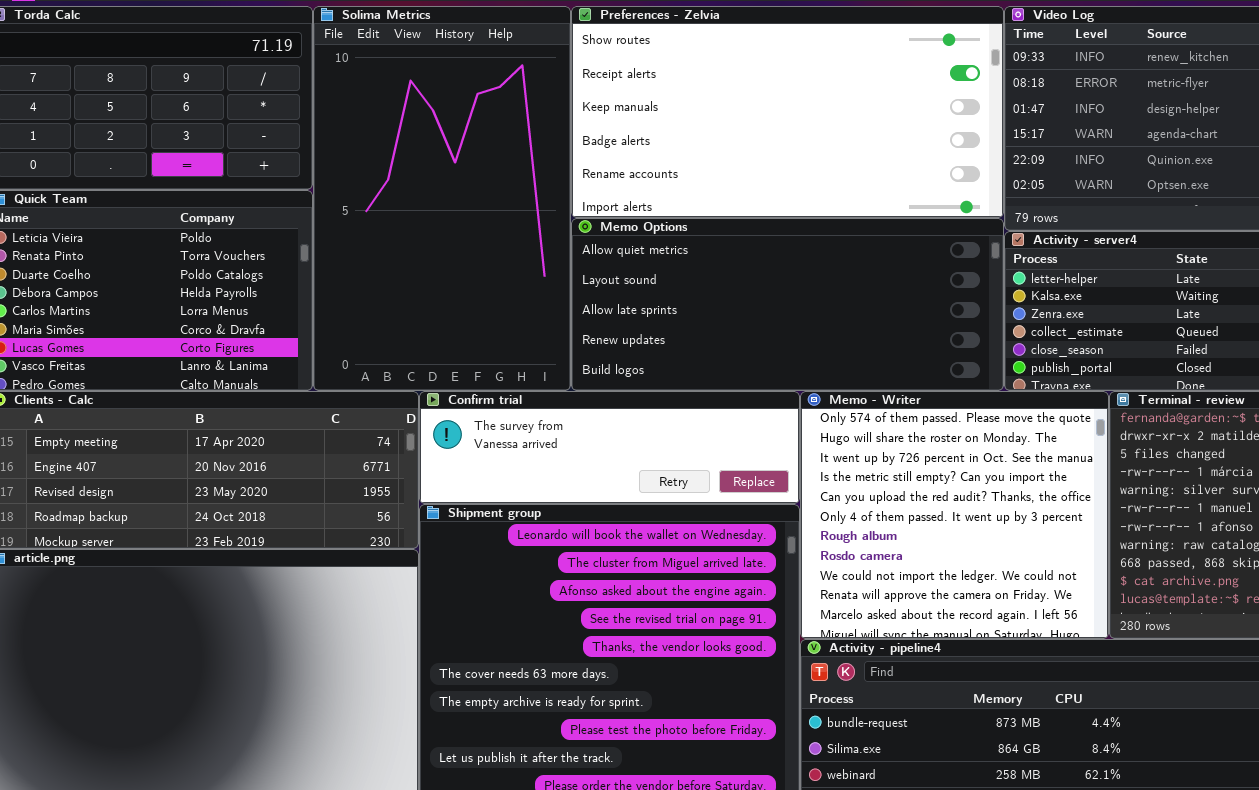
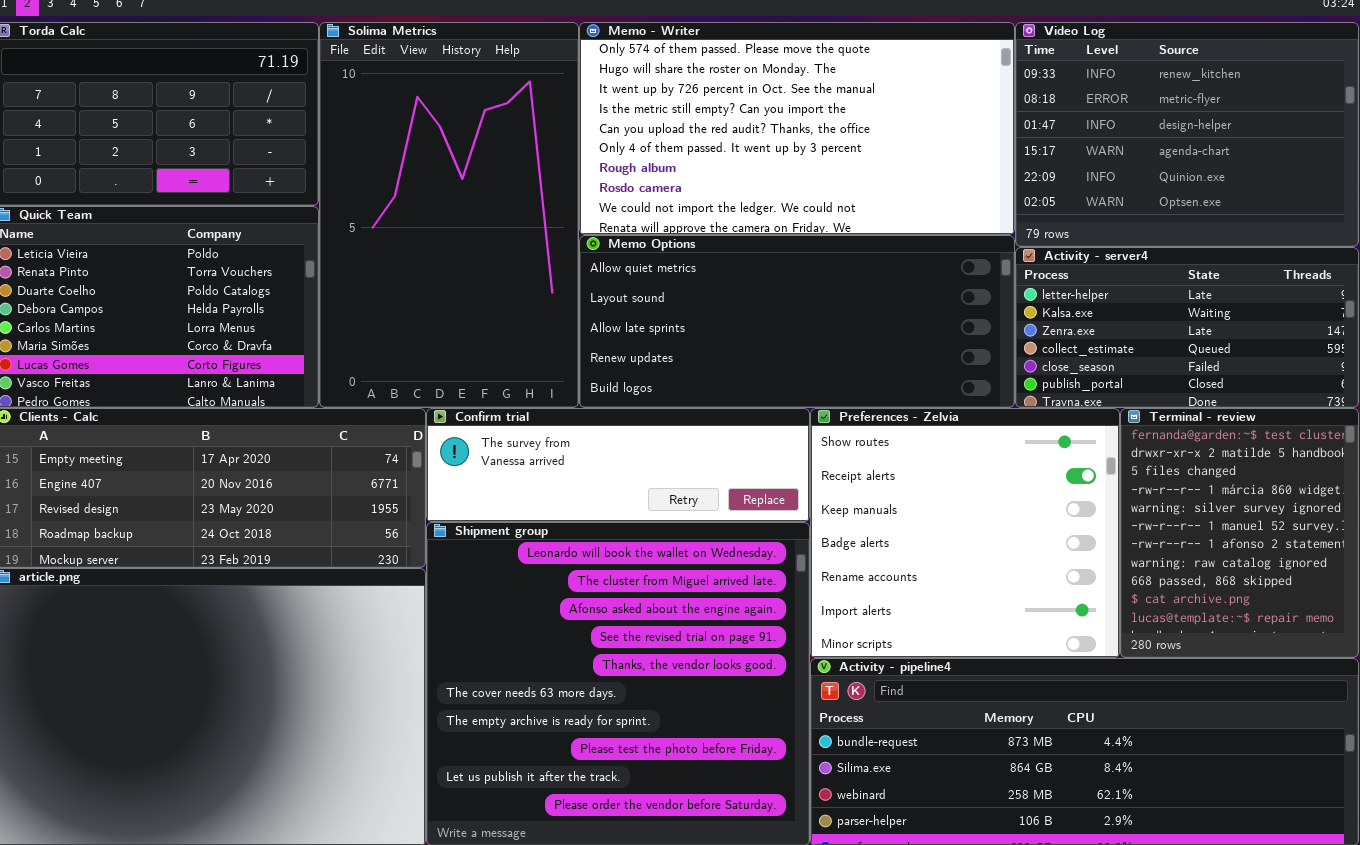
Preferences - Zelvia: [571,6,1004,218] -> [810,408,1120,658], moved, resized
Memo - Writer: [800,391,1109,639] -> [579,22,1015,235], moved, resized

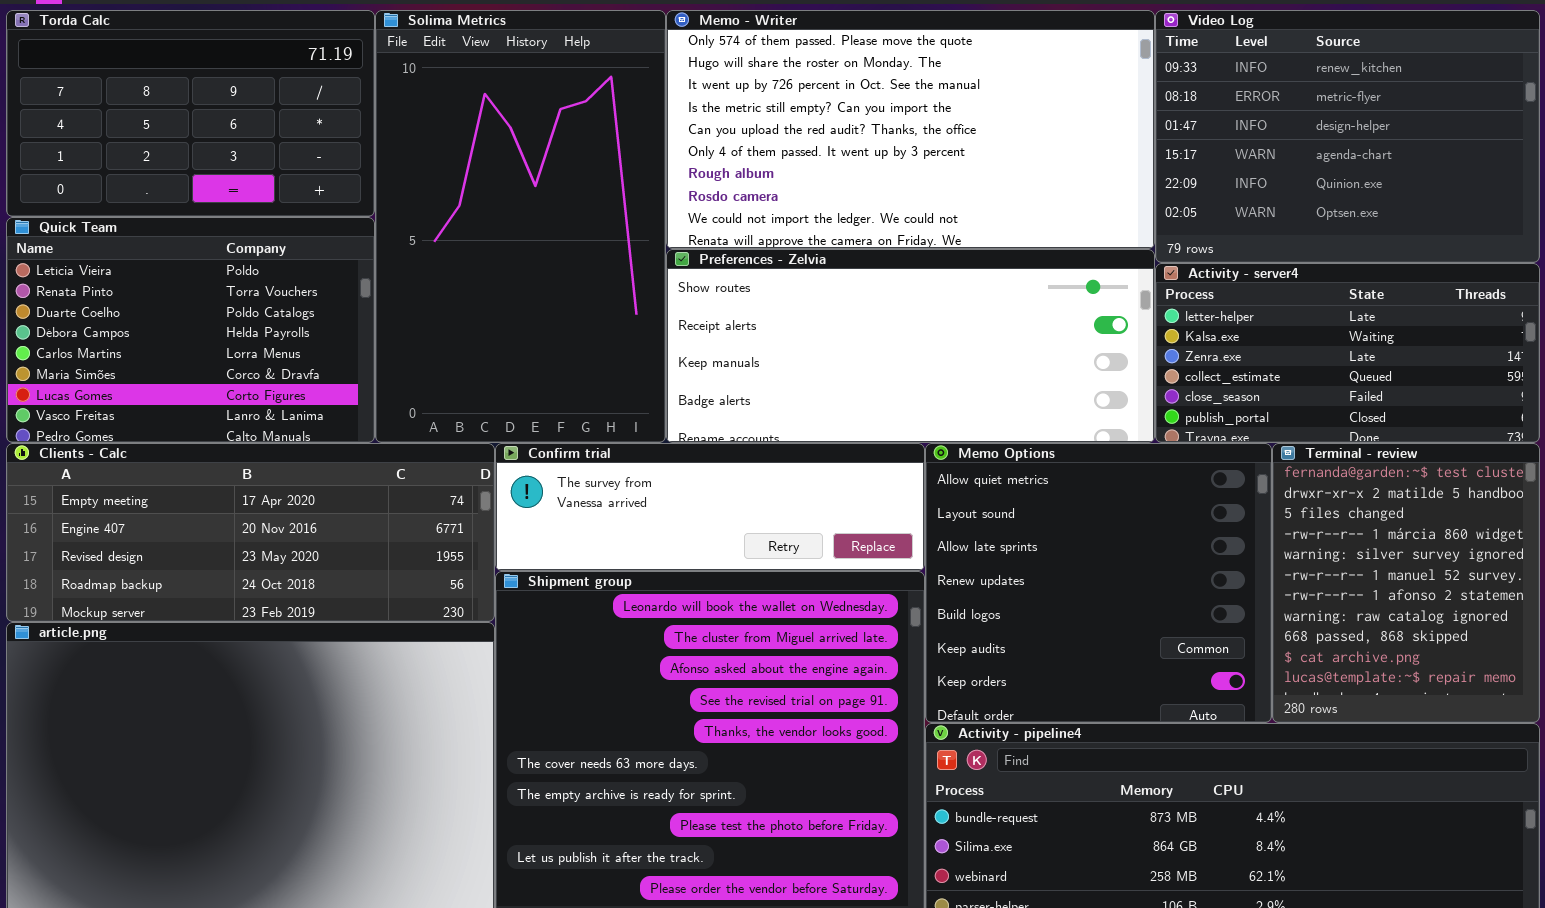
Memo Options: [579,235,1015,408] -> [925,443,1272,723], moved, resized
Preferences - Zelvia: [810,408,1120,658] -> [666,249,1155,443], moved, resized

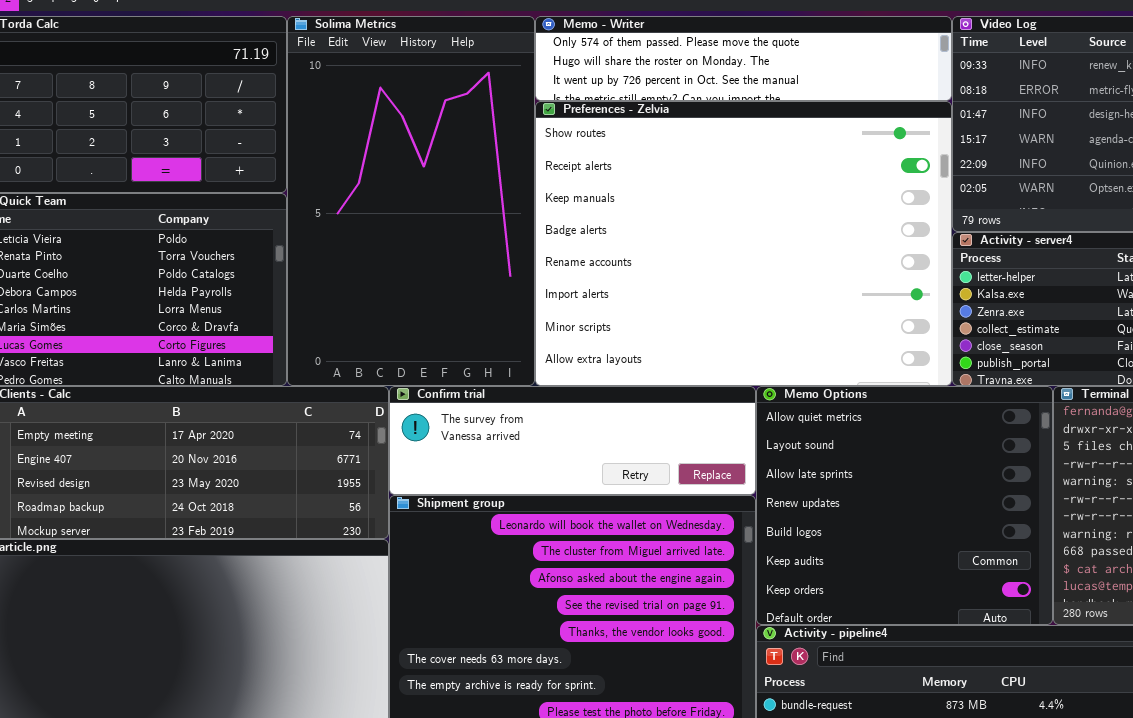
Memo - Writer: [666,10,1155,249] -> [535,16,952,101], resized
Preferences - Zelvia: [666,249,1155,443] -> [535,101,952,386], resized

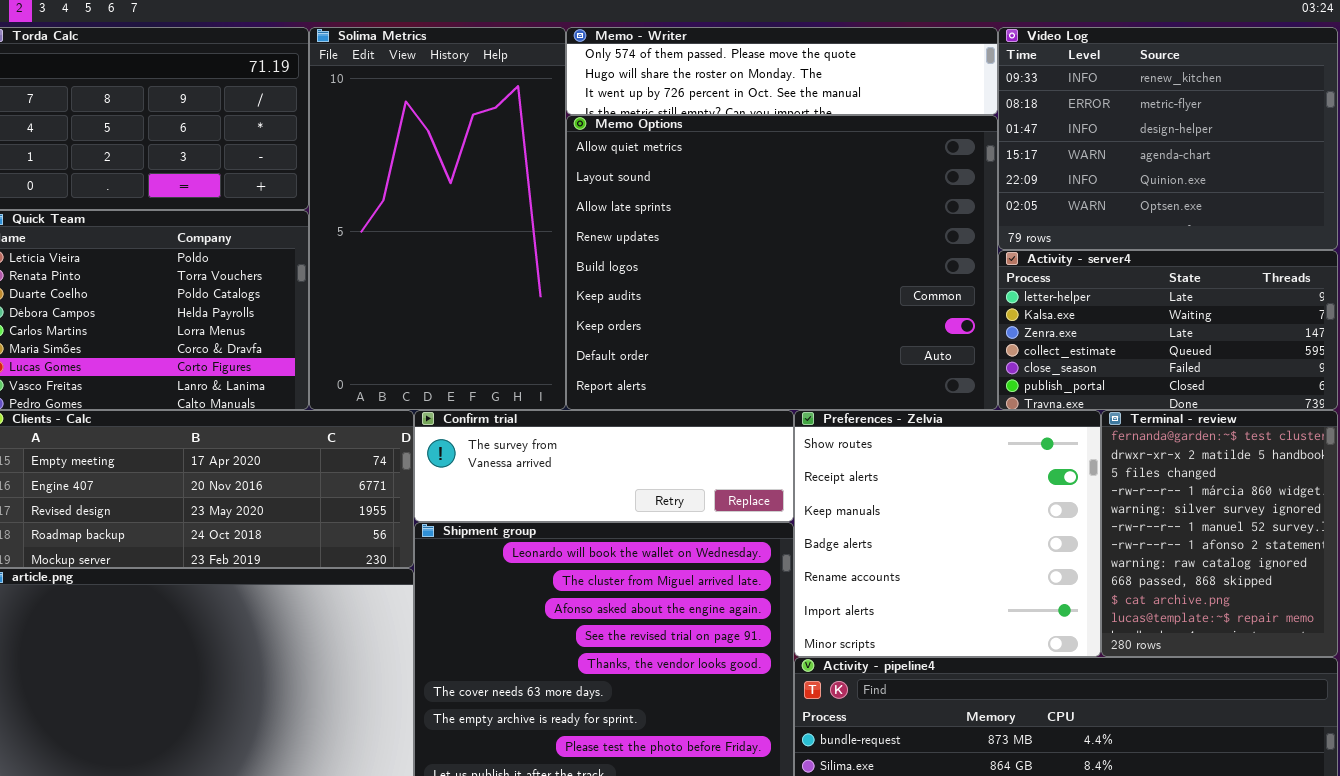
Preferences - Zelvia: [535,101,952,386] -> [794,410,1101,657], moved, resized
Memo Options: [756,386,1053,625] -> [566,115,998,410], moved, resized

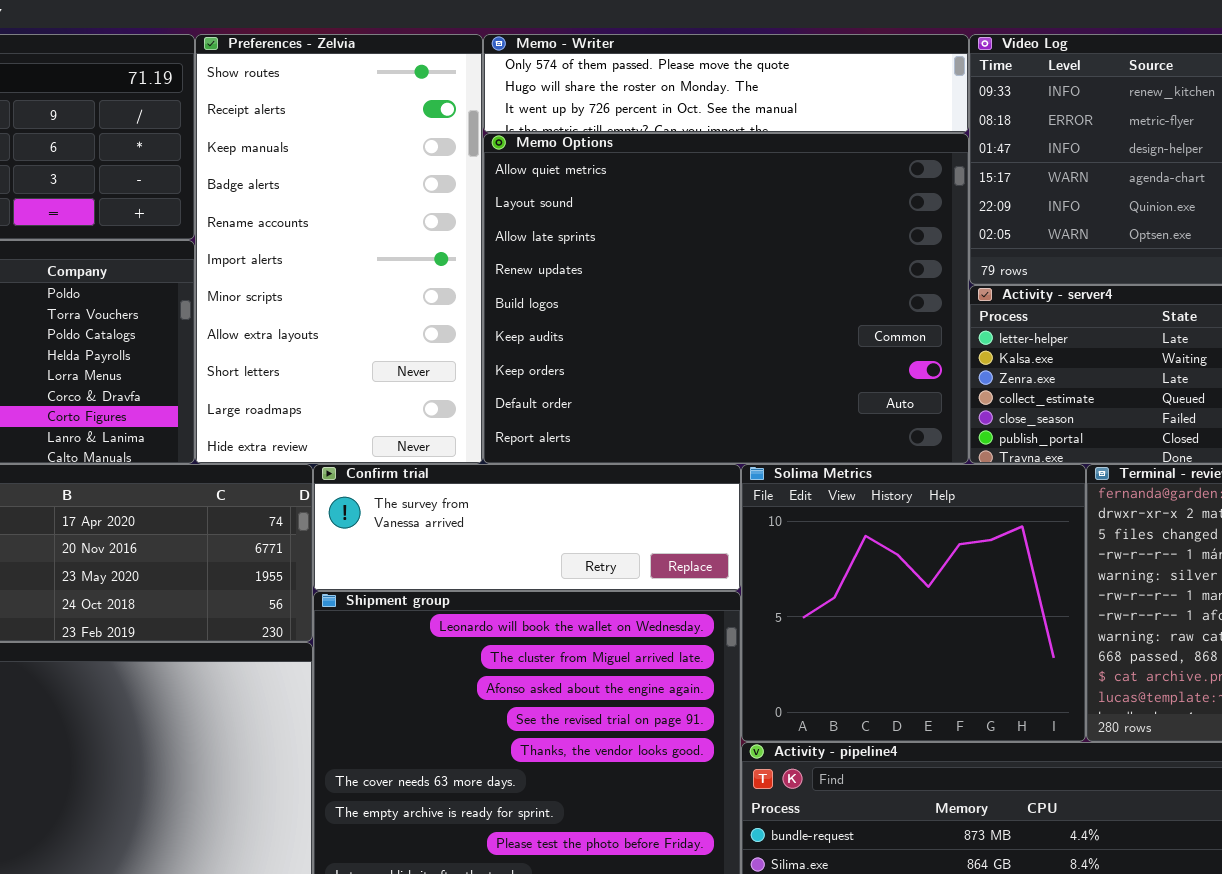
Solima Metrics: [309,27,566,410] -> [741,464,1086,742], moved, resized
Preferences - Zelvia: [794,410,1101,657] -> [195,34,483,464], moved, resized

